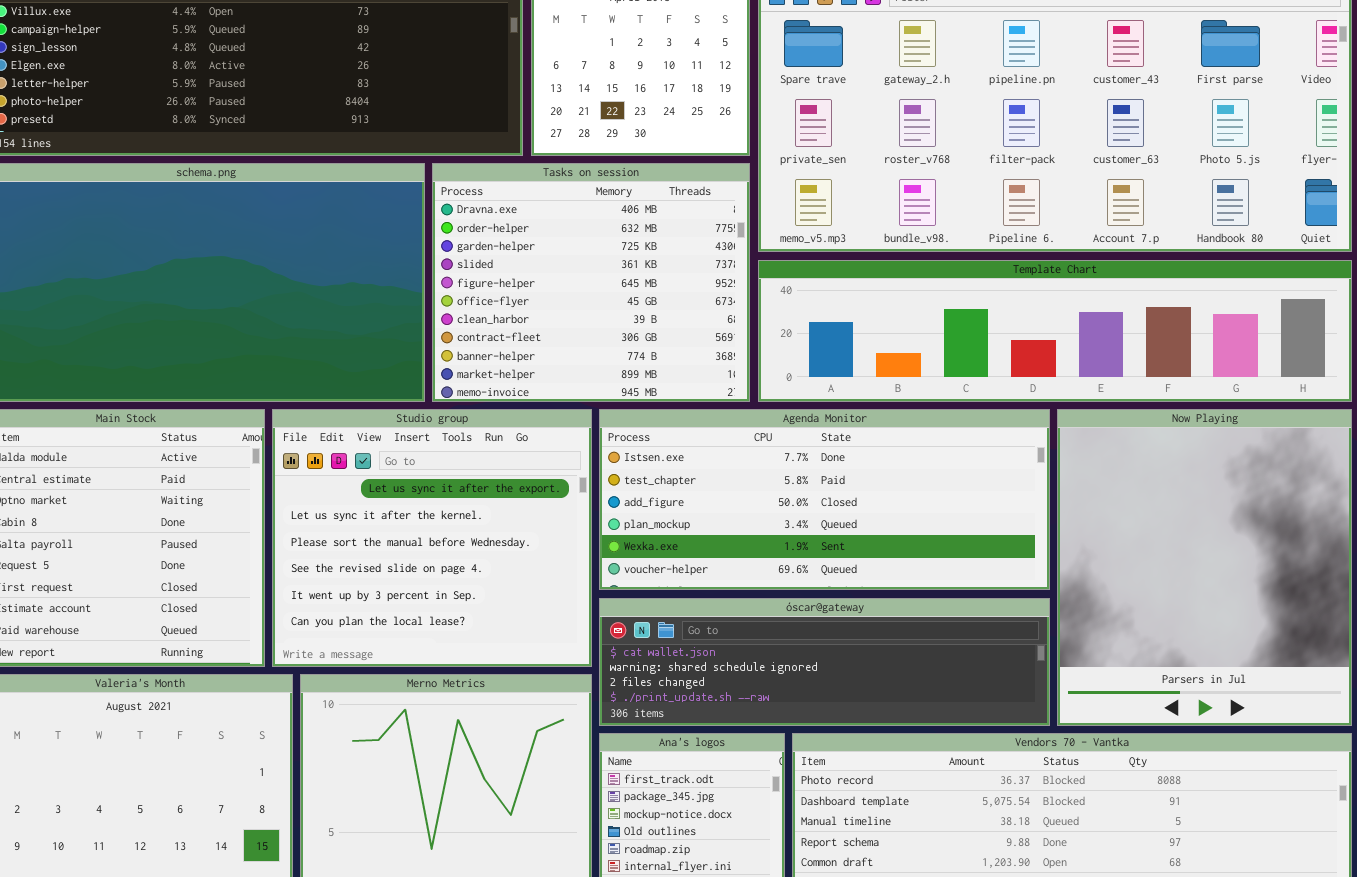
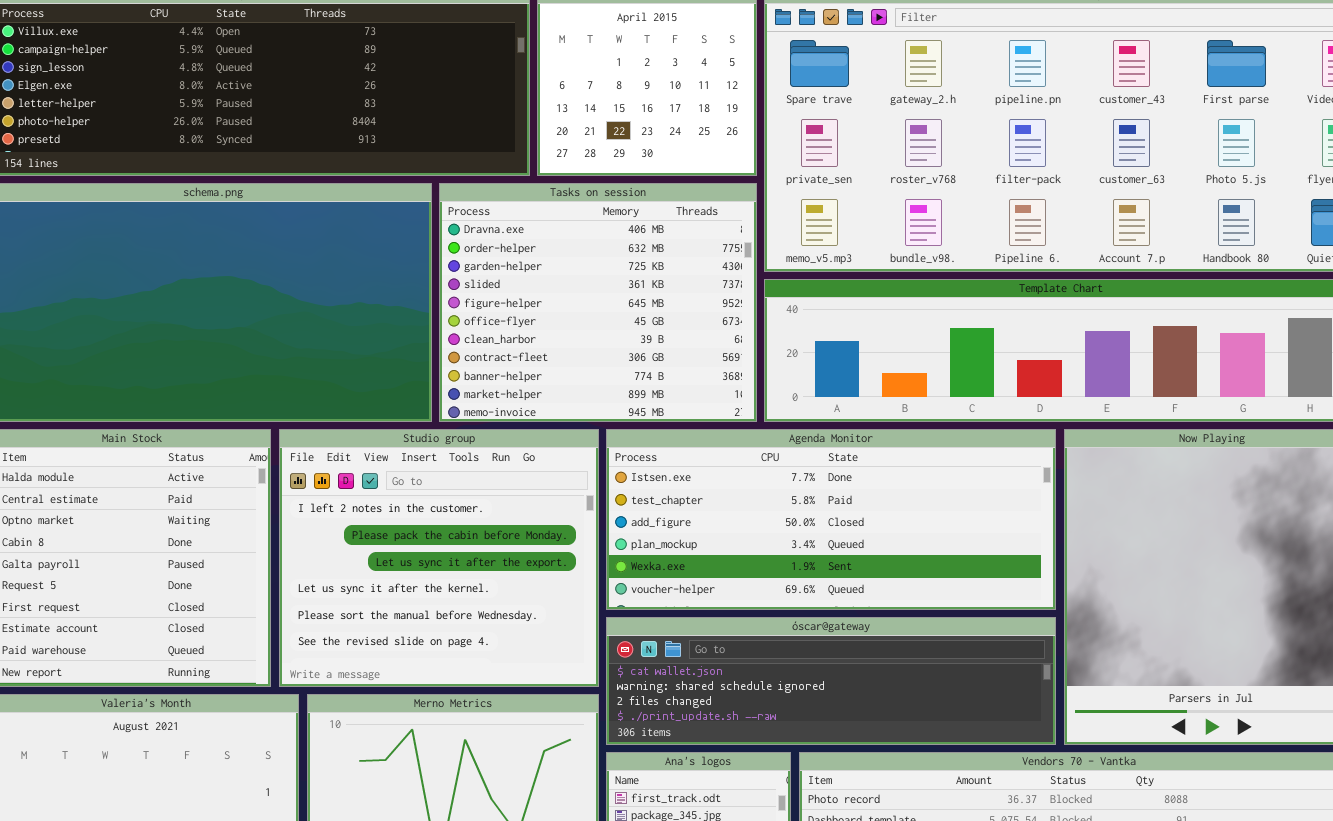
Studio group: [272,409,592,667] -> [279,429,599,687], scrolled up 2 rows

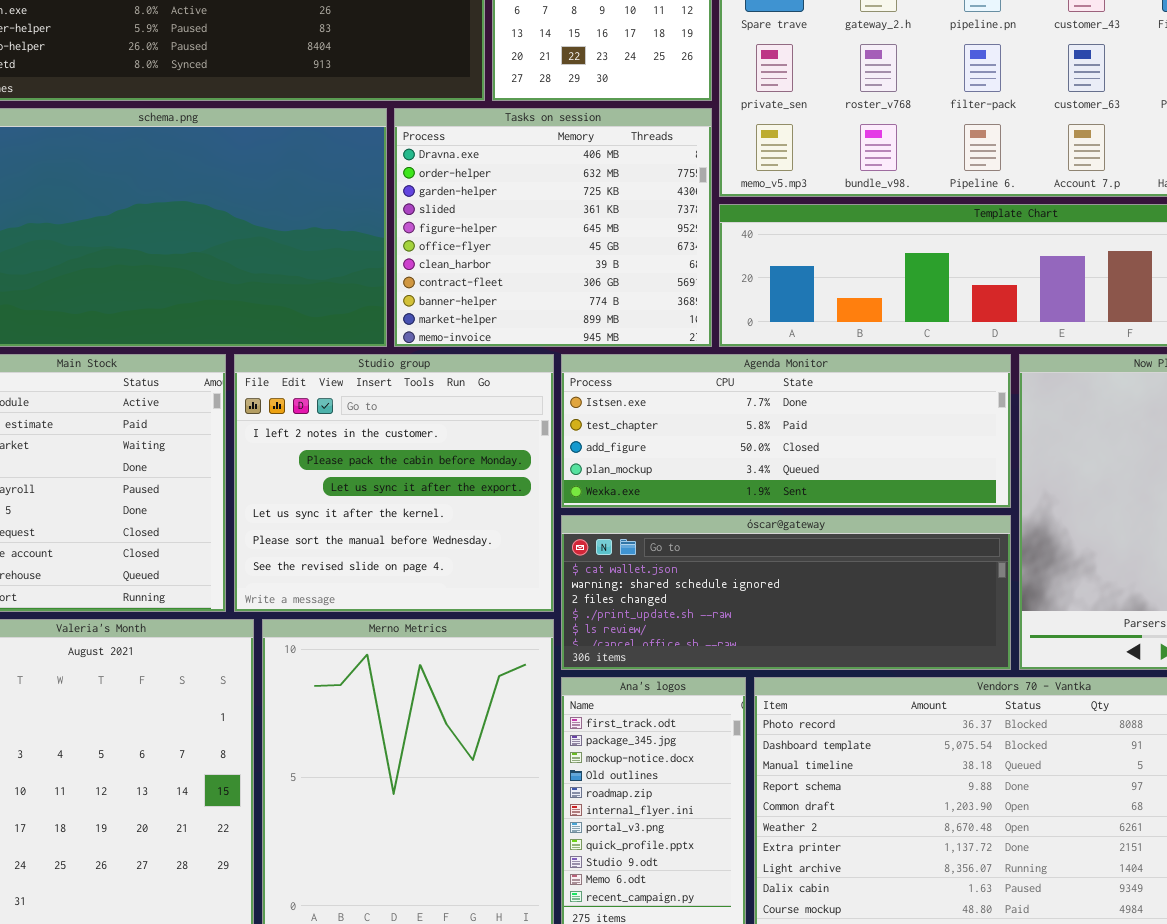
Agenda Monitor: [606,429,1056,610] -> [561,354,1011,508], resized
óscar@gateway: [606,617,1056,745] -> [561,515,1011,670], resized

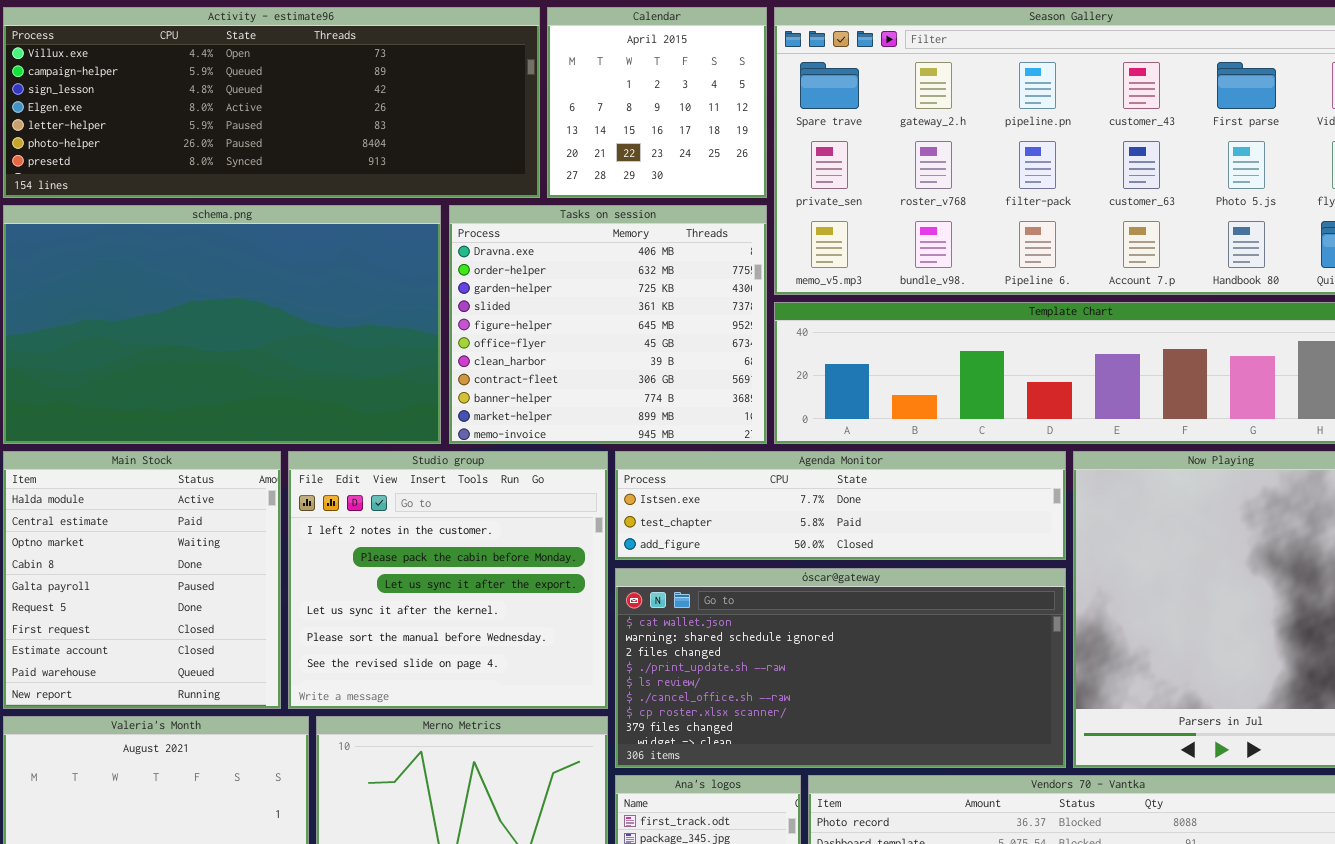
Agenda Monitor: [561,354,1011,508] -> [615,451,1066,560], resized
óscar@gateway: [561,515,1011,670] -> [615,568,1066,768], resized

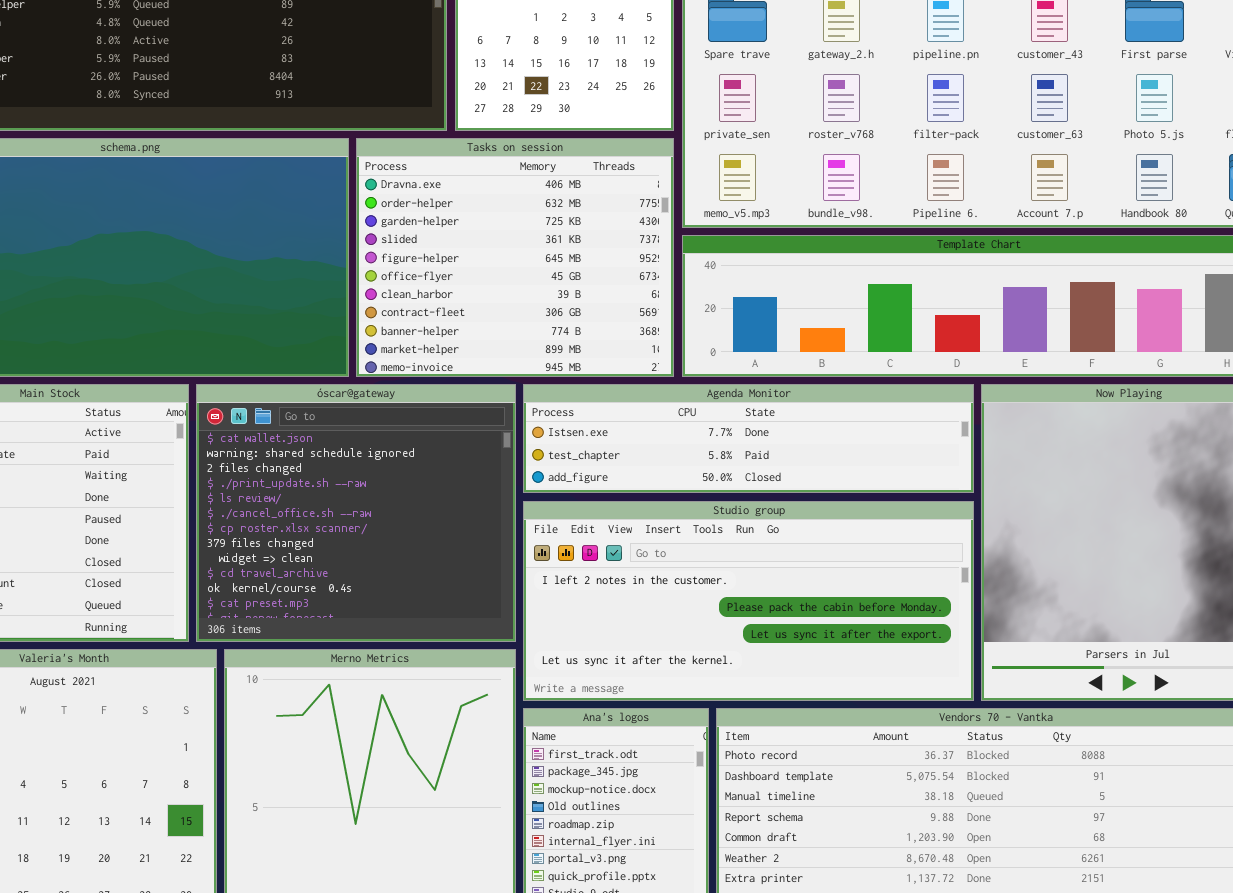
Studio group: [288,451,608,709] -> [523,501,974,701], moved, resized
óscar@gateway: [615,568,1066,768] -> [196,384,516,642], moved, resized

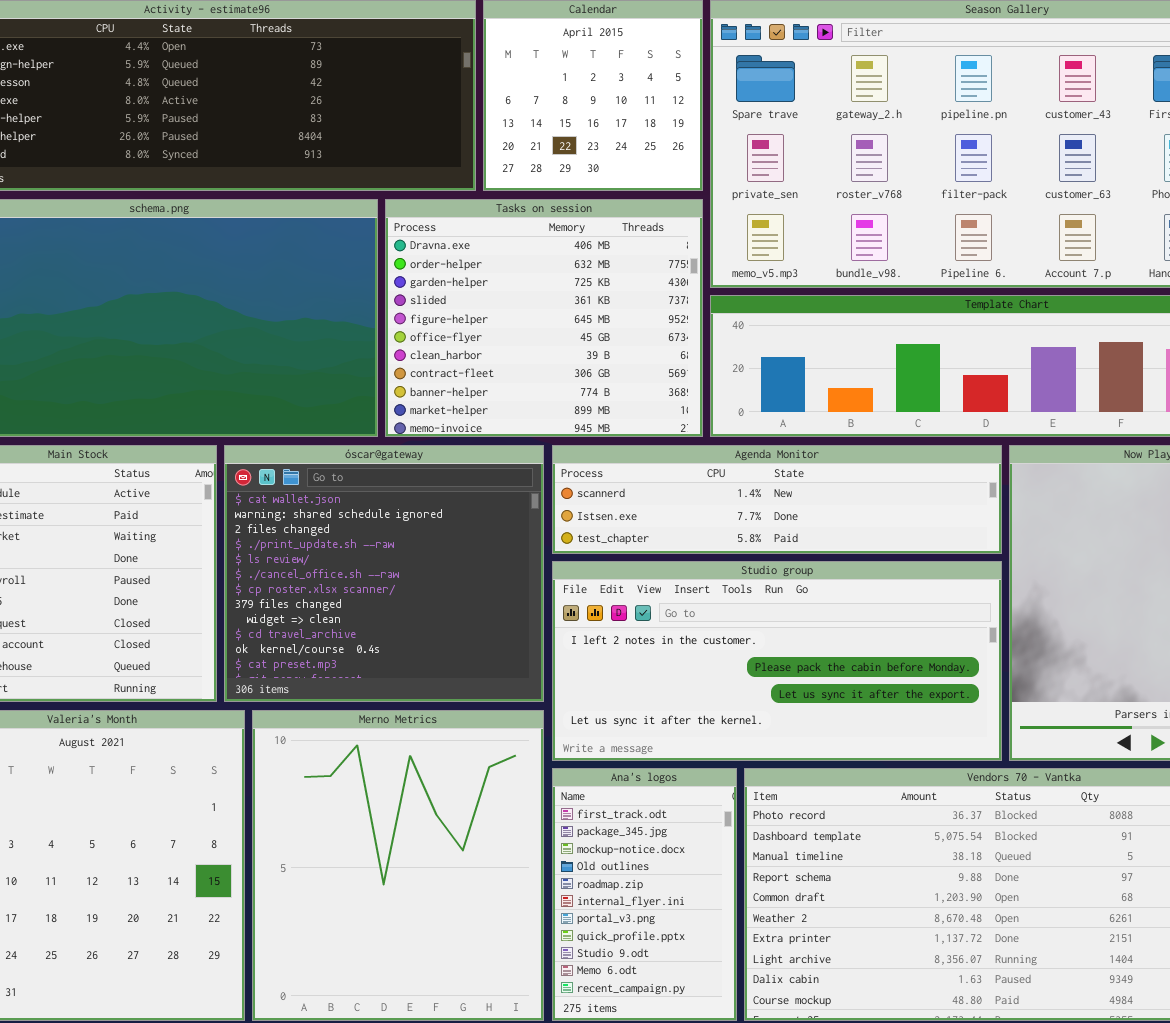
Agenda Monitor: [523,384,974,493] -> [552,445,1002,554], scrolled up 1 row

